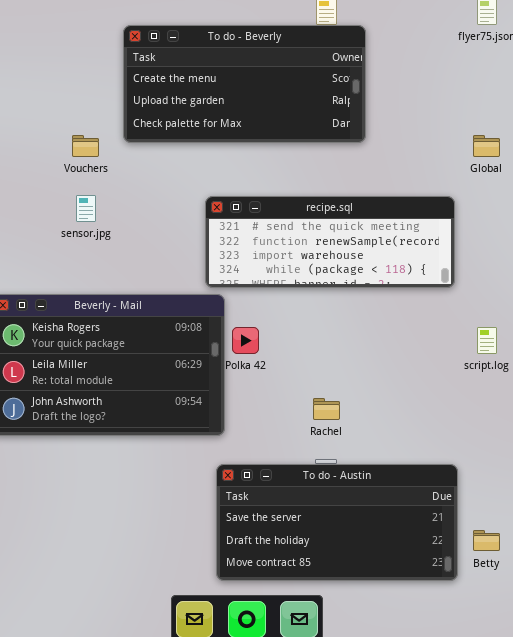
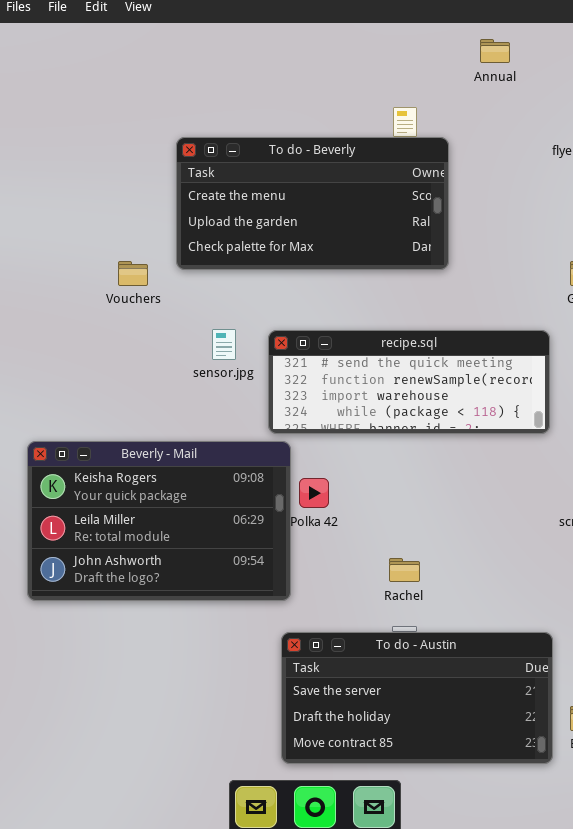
sensor.jpg: [76,195,96,222] -> [212,329,236,360], moved

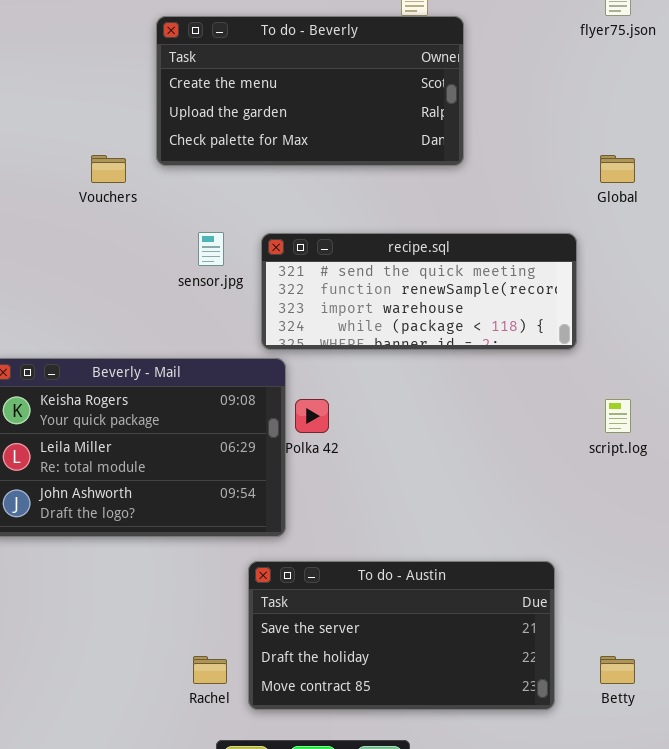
Rachel: [389,558,420,582] -> [193,656,227,684], moved
To do - Austin: [281,632,553,764] -> [248,561,555,710], moved

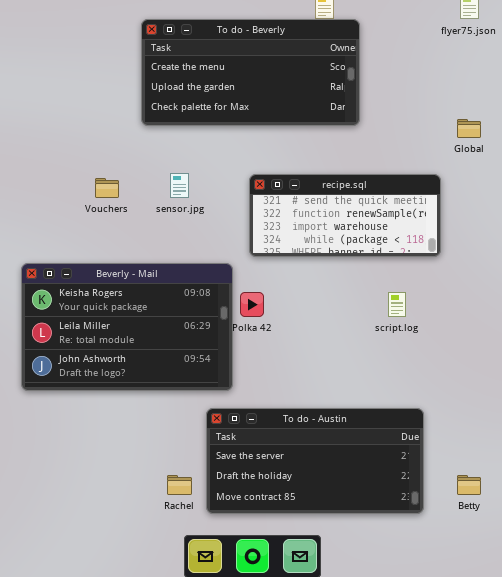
Vouchers: [91,155,126,183] -> [95,178,119,198], moved
recipe.sql: [261,233,577,350] -> [249,174,441,257], resized
script.log: [605,399,631,433] -> [388,292,406,317], moved

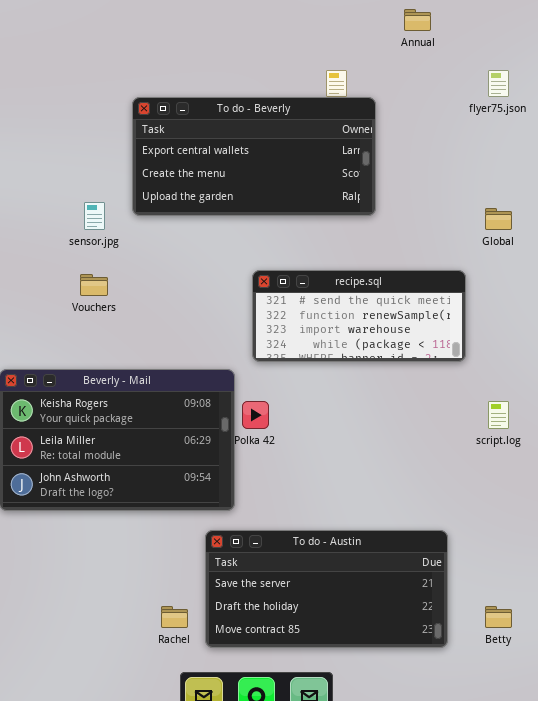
To do - Beverly: [141,19,360,126] -> [132,97,376,216], scrolled up 1 row
sensor.jpg: [170,173,189,198] -> [84,202,105,230], moved
script.log: [388,292,406,317] -> [488,401,509,429], moved

